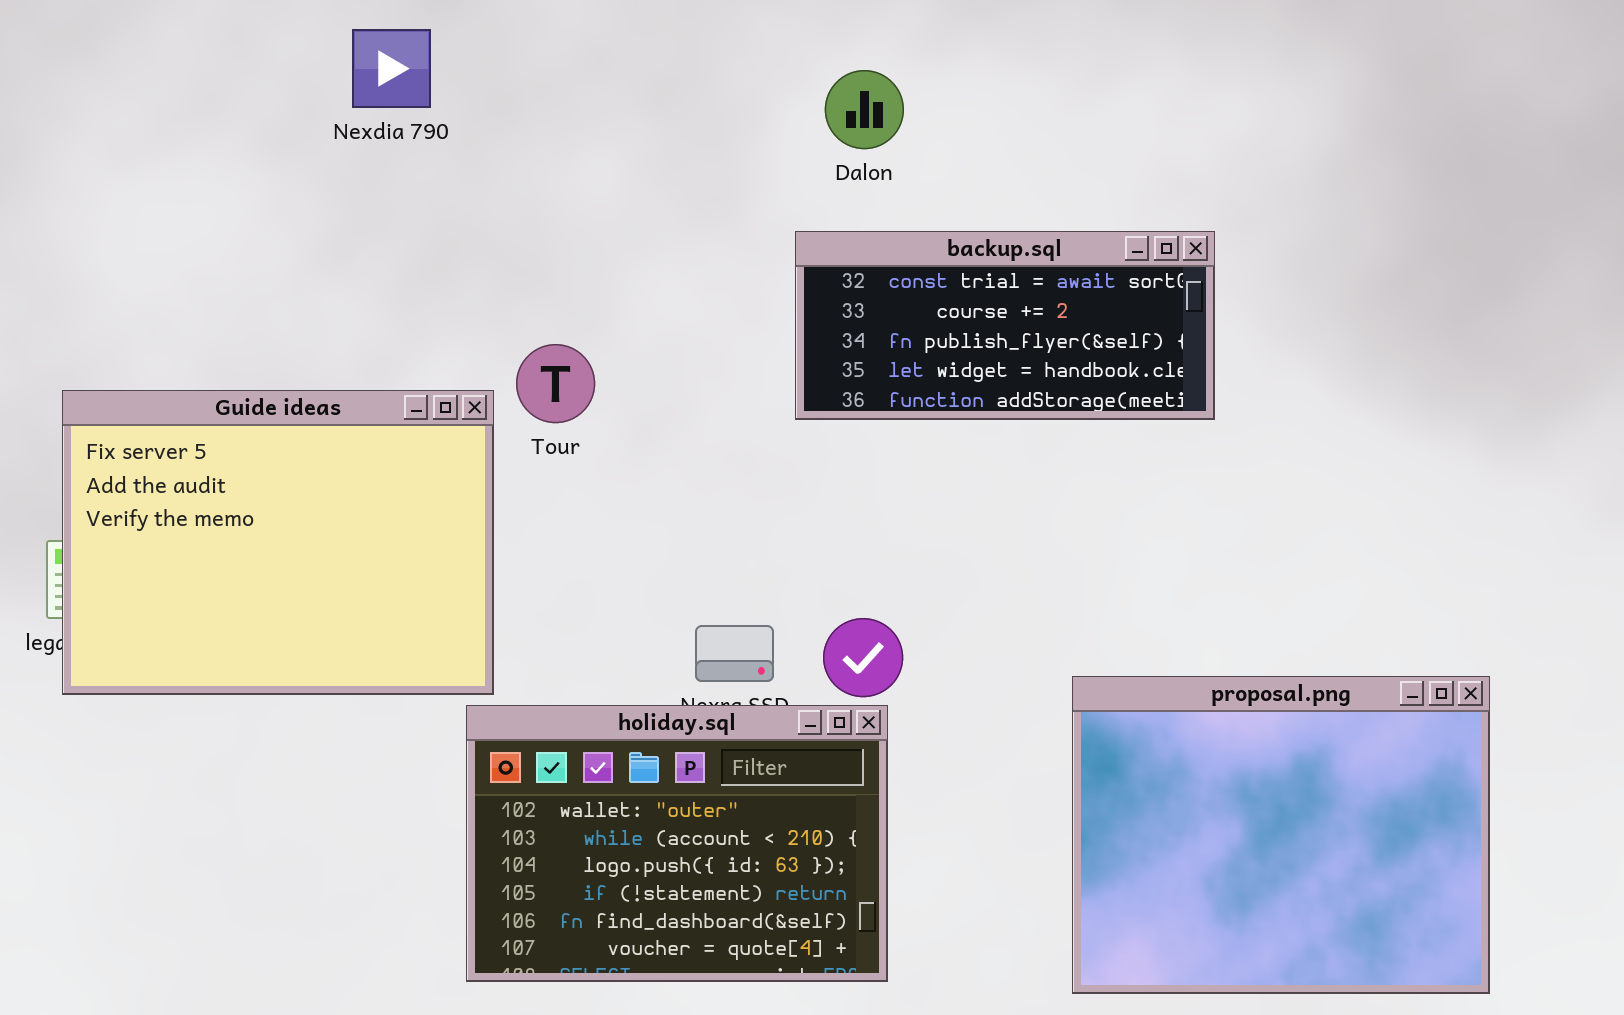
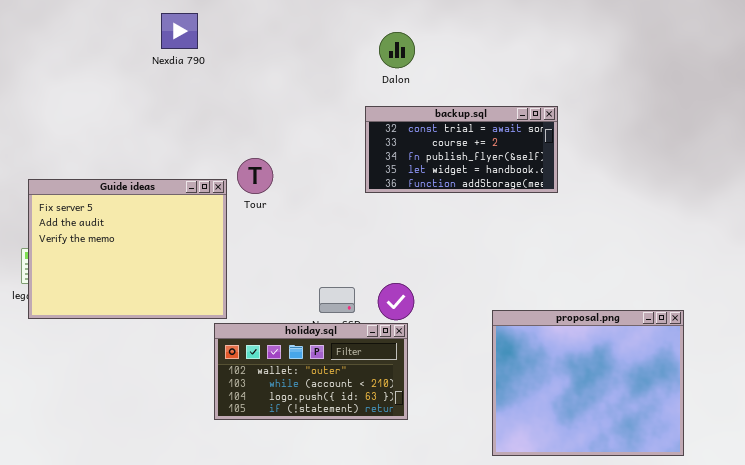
holiday.sql: [466,705,888,982] -> [214,323,408,420], resized

